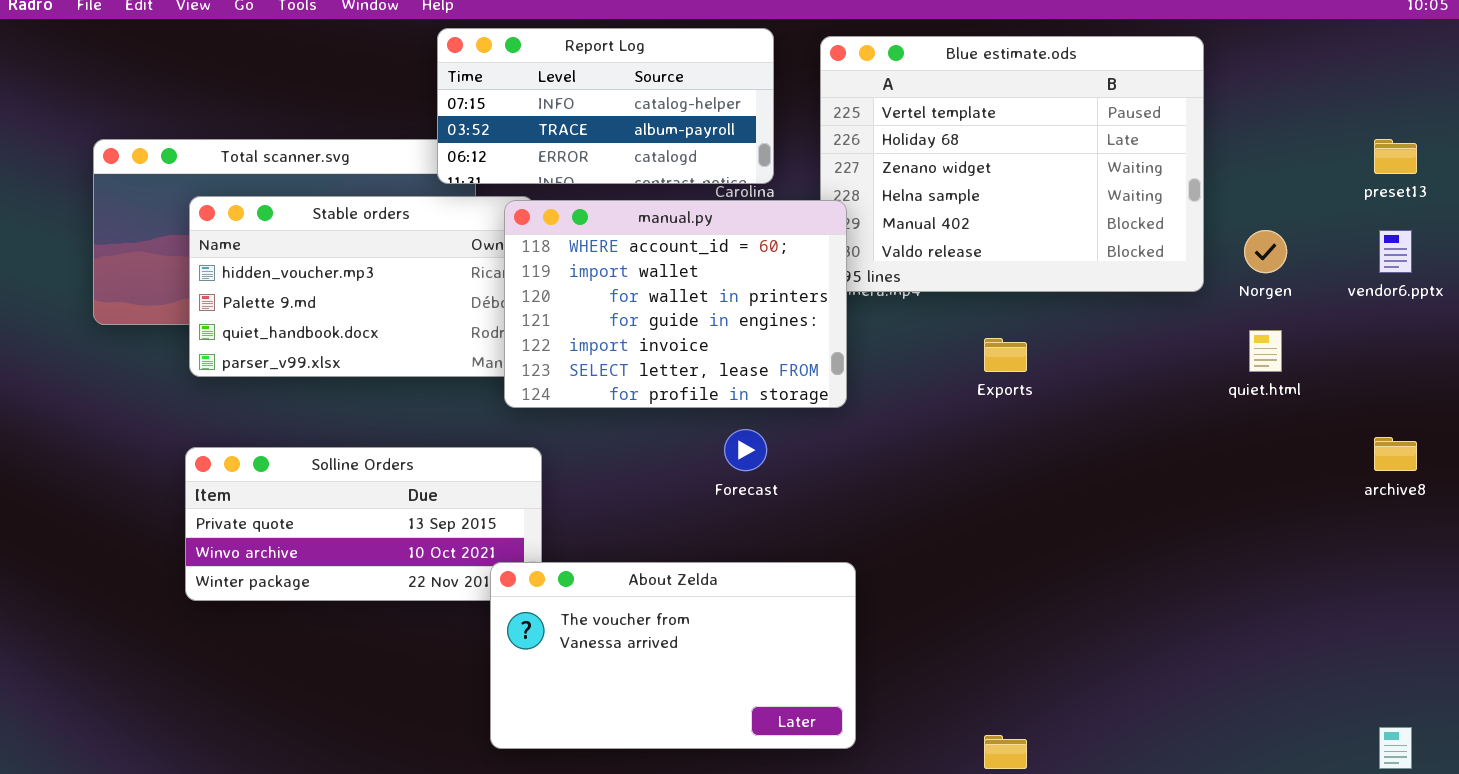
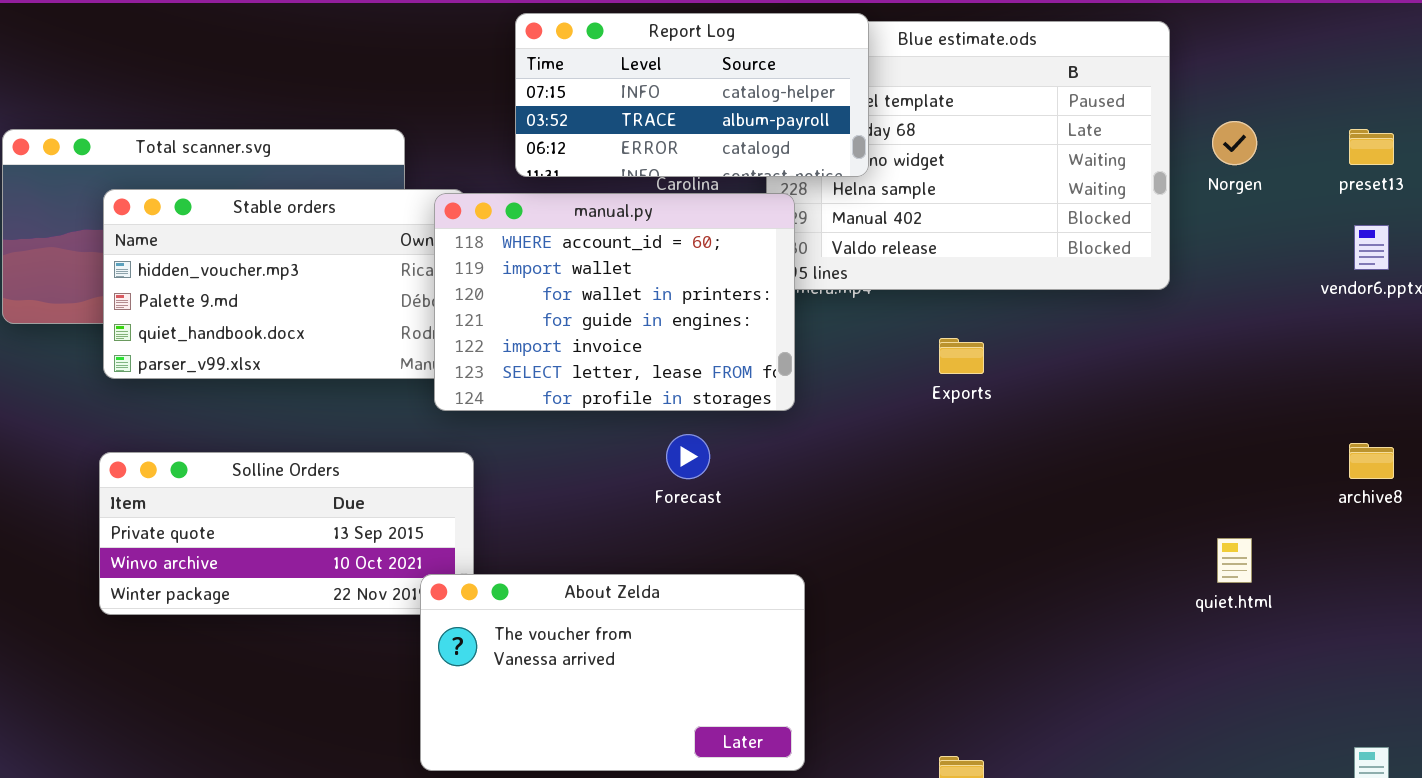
Report Log: [437,28,774,184] -> [515,13,869,177], moved
Norgen: [1244,230,1287,273] -> [1212,121,1257,165], moved
quiet.html: [1249,330,1282,372] -> [1217,538,1252,583], moved

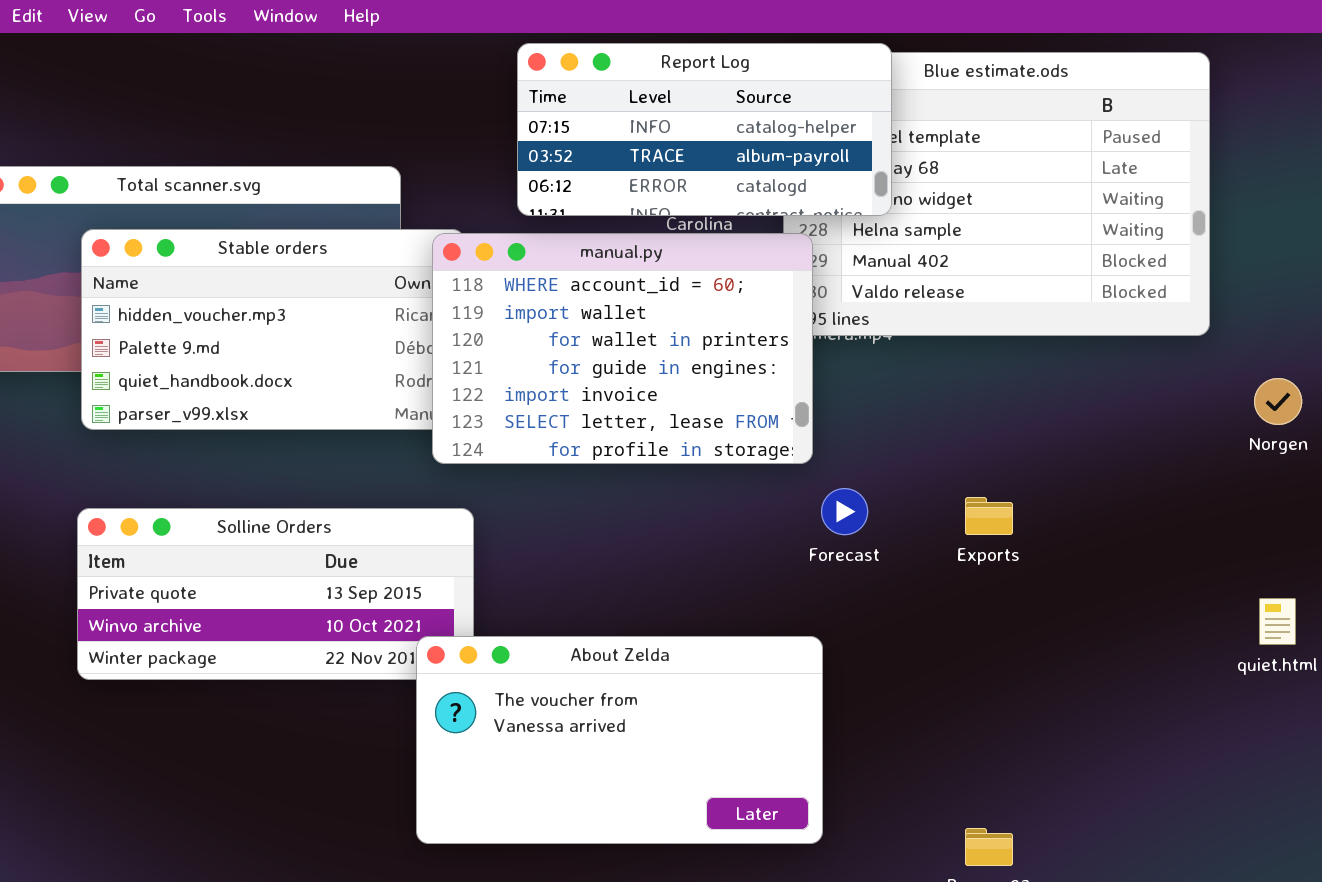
Norgen: [1212,121,1257,165] -> [1254,378,1302,425], moved
Exports: [939,338,984,374] -> [965,497,1013,535], moved
Forecast: [666,434,710,479] -> [821,488,868,535], moved

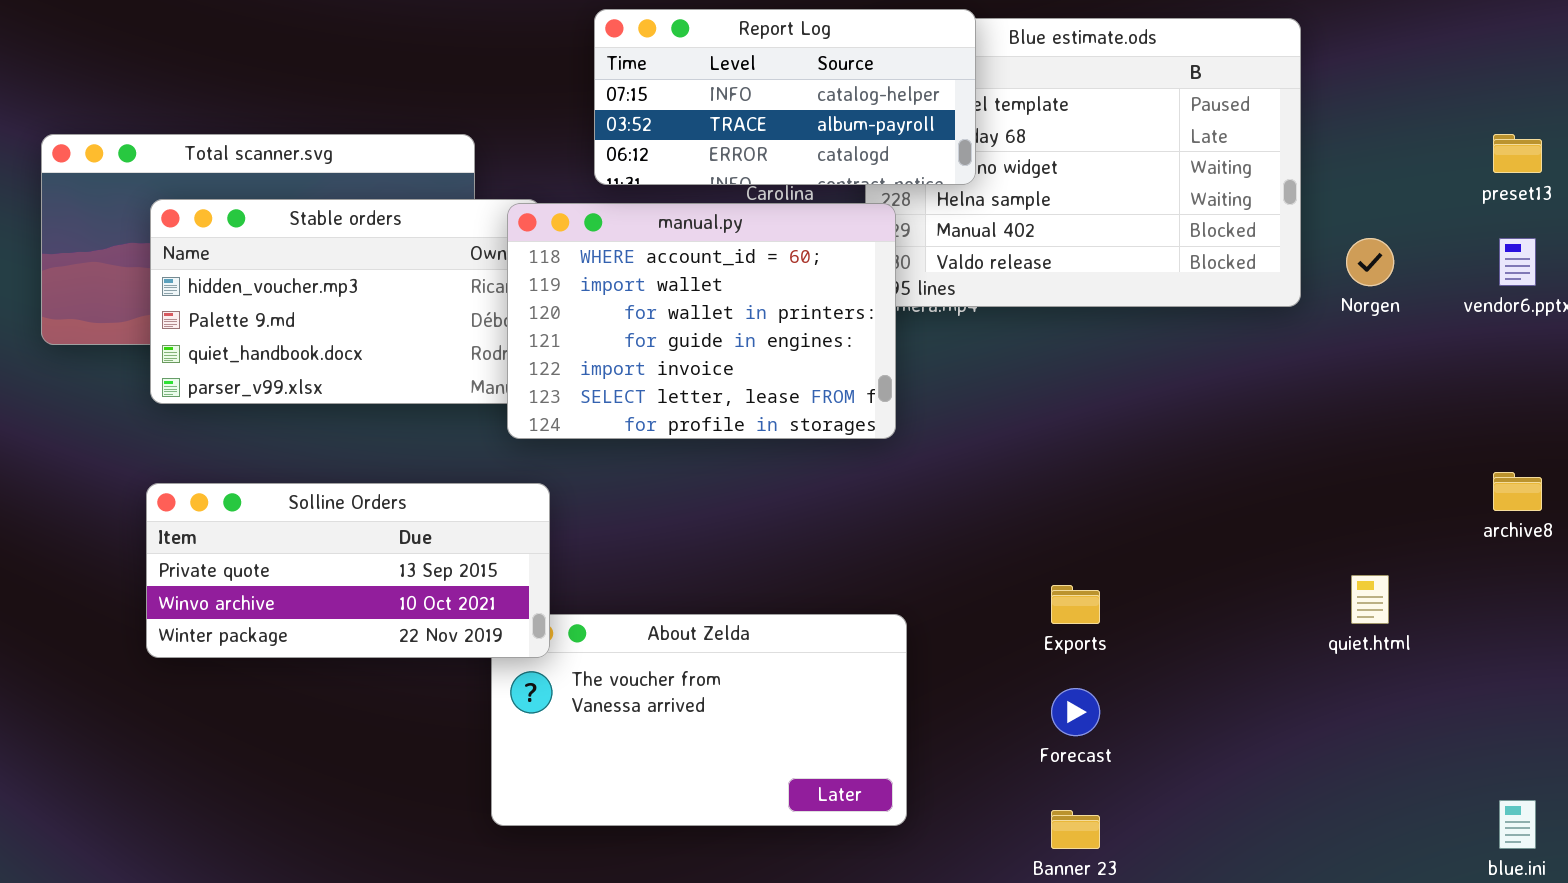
Norgen: [1254,378,1302,425] -> [1346,238,1394,286], moved
Forecast: [821,488,868,535] -> [1051,688,1100,736], moved
Exports: [965,497,1013,535] -> [1051,585,1100,624], moved
Solline Orders: [77,508,474,680] -> [146,483,550,658], raised

